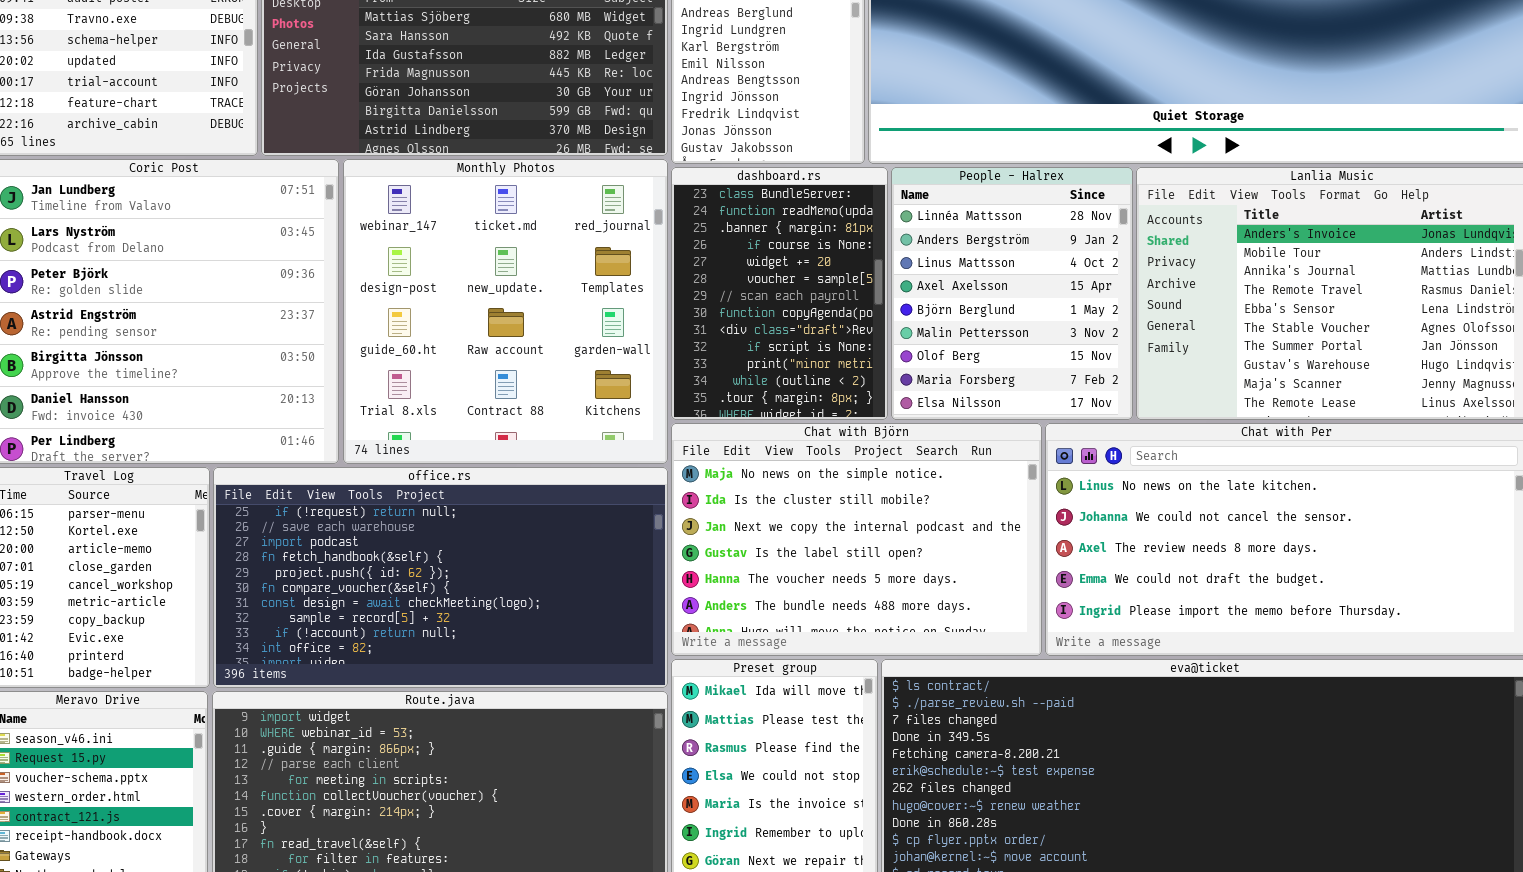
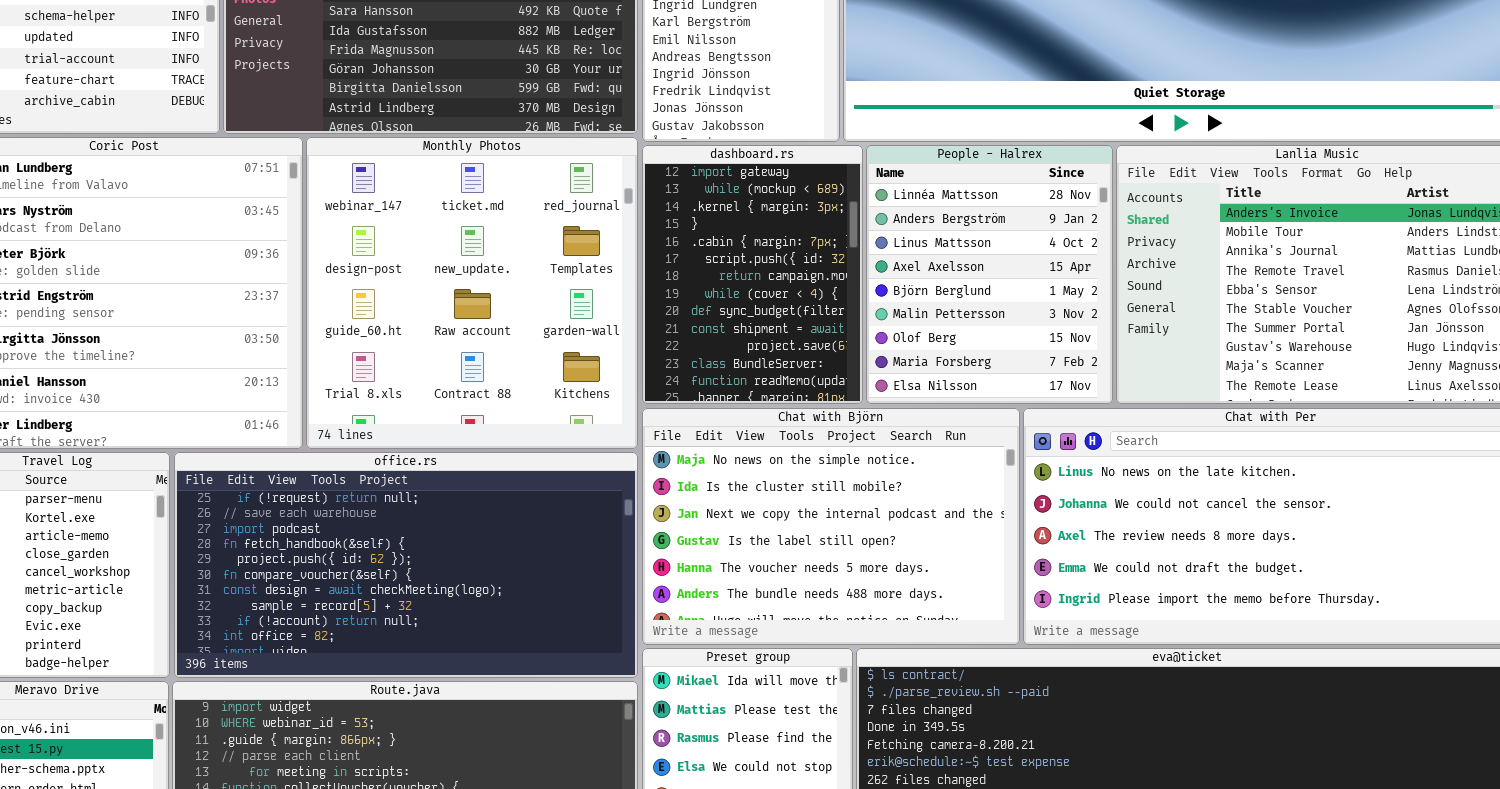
dashboard.rs: [671,167,888,420] -> [642,145,863,404], scrolled up 11 rows

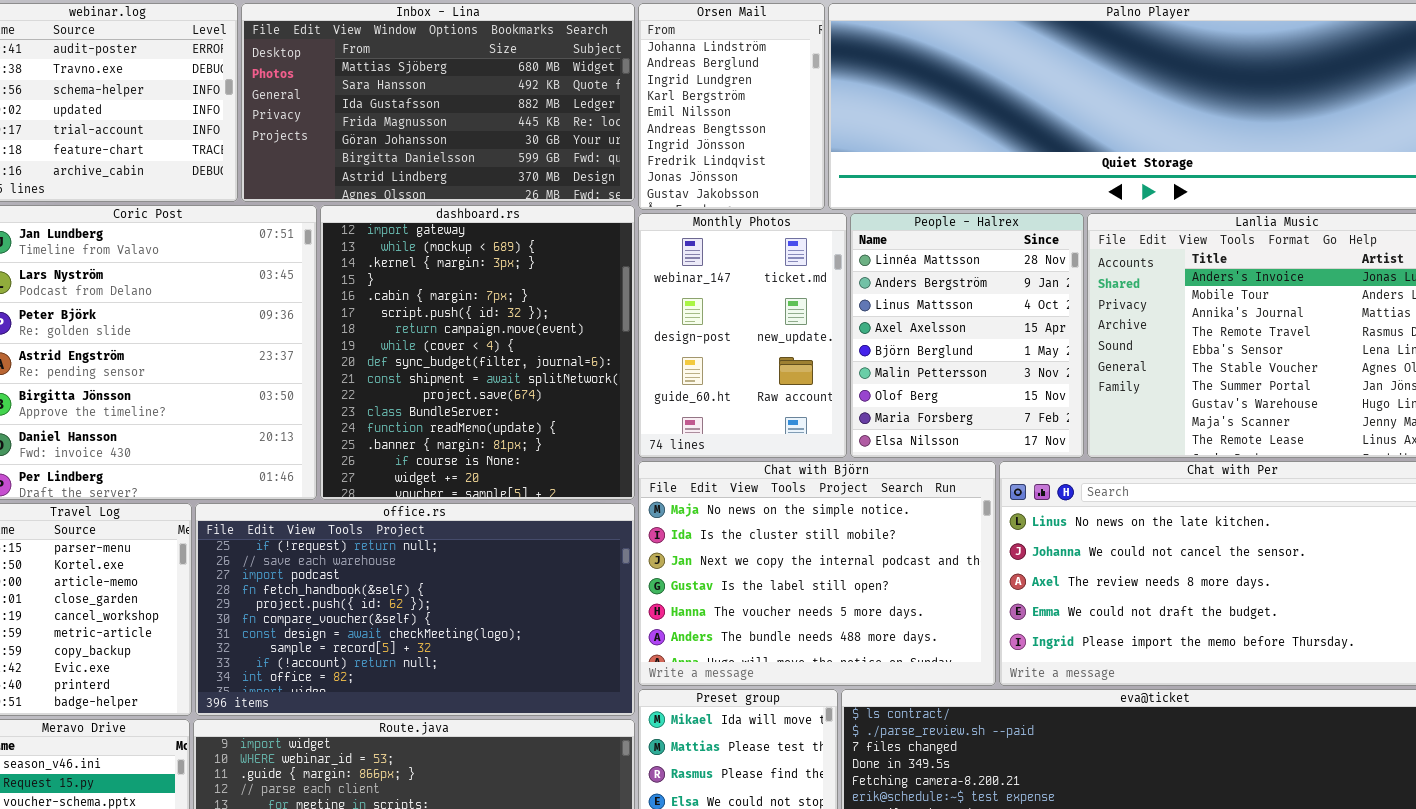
Monthly Photos: [306,137,638,449] -> [638,213,847,458], moved, resized
dashboard.rs: [642,145,863,404] -> [320,205,635,500], moved, resized

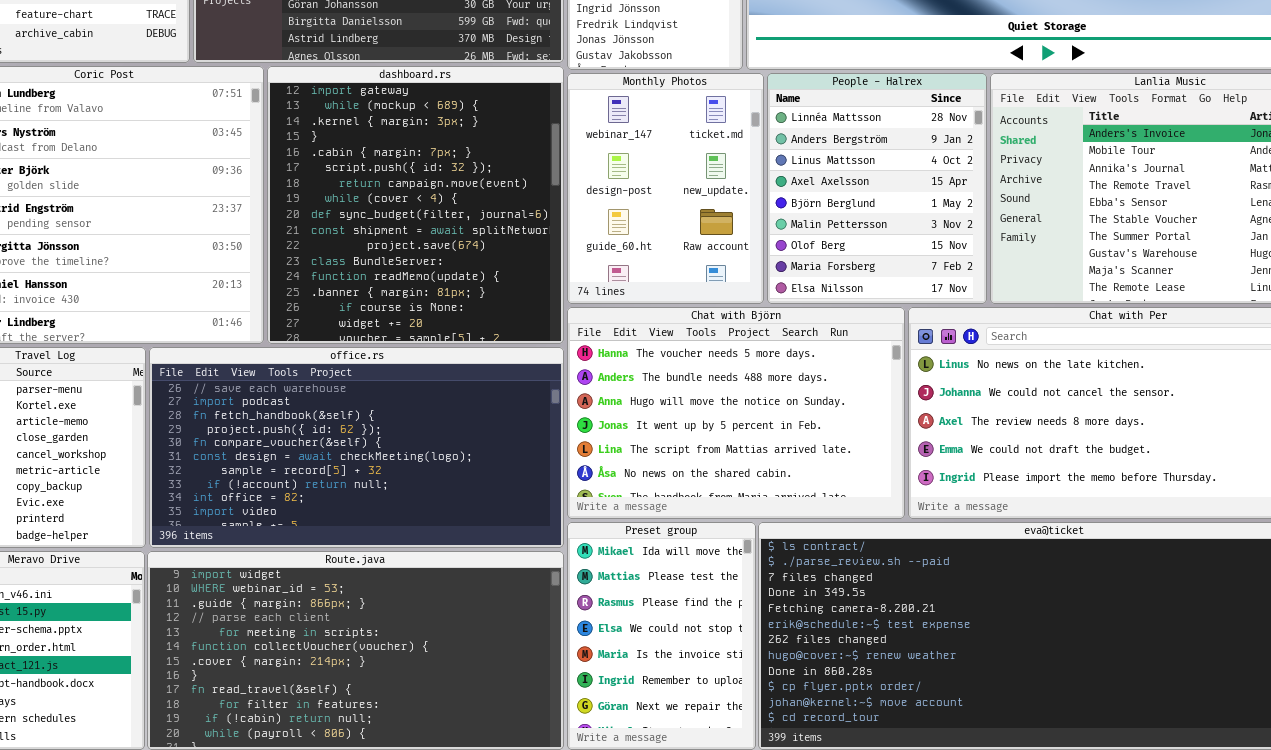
Chat with Björn: [638,461,996,686] -> [567,307,905,519], scrolled down 4 rows
office.rs: [195,503,635,716] -> [149,347,564,548], scrolled down 1 row

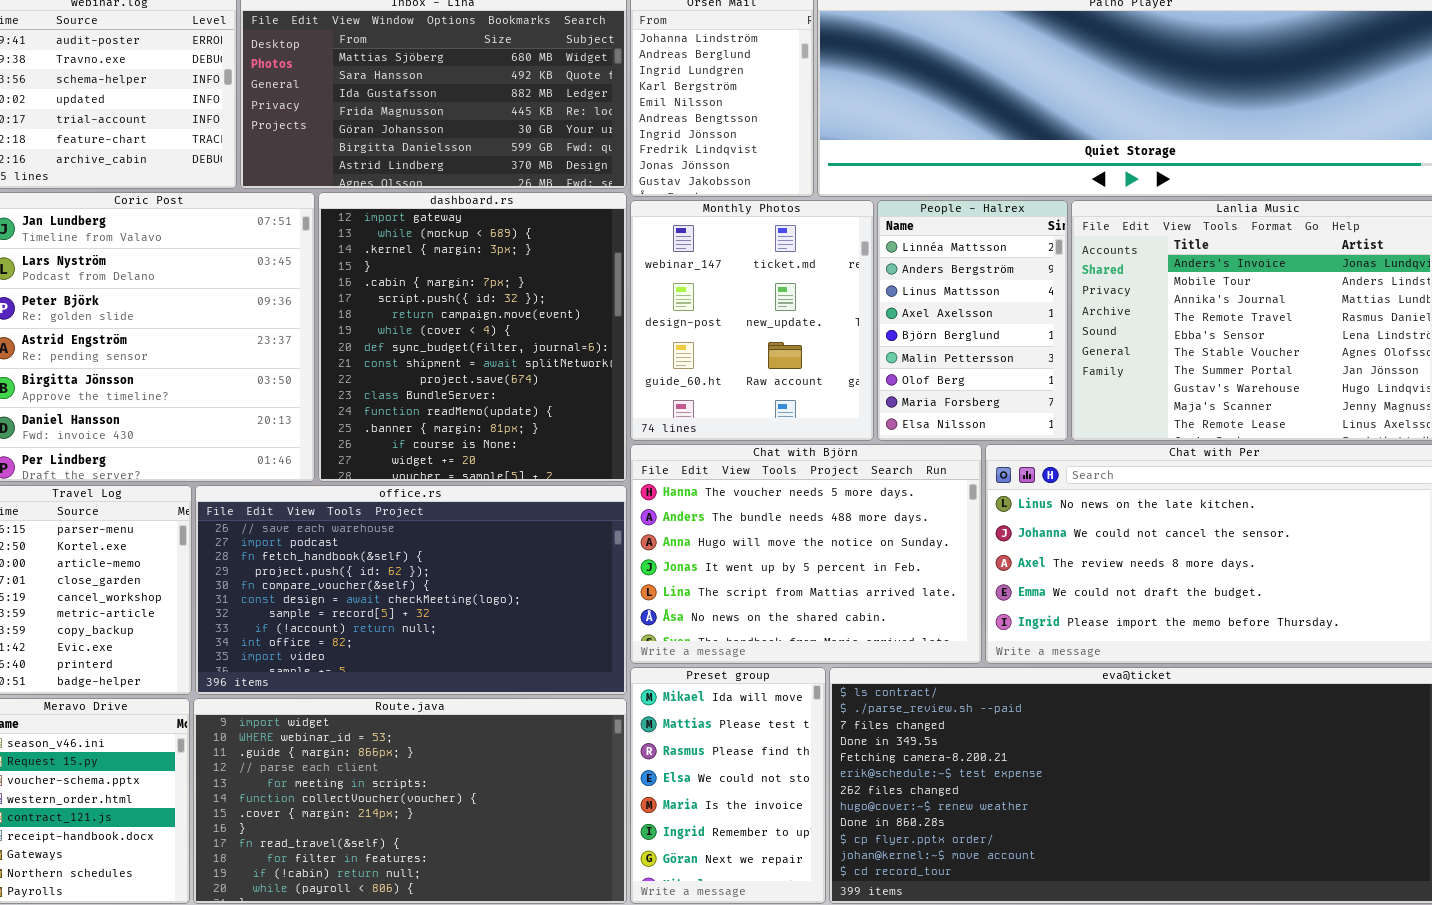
Monthly Photos: [567,73,764,304] -> [630,200,874,441], resized
People - Halrex: [767,73,987,304] -> [877,200,1068,441], resized

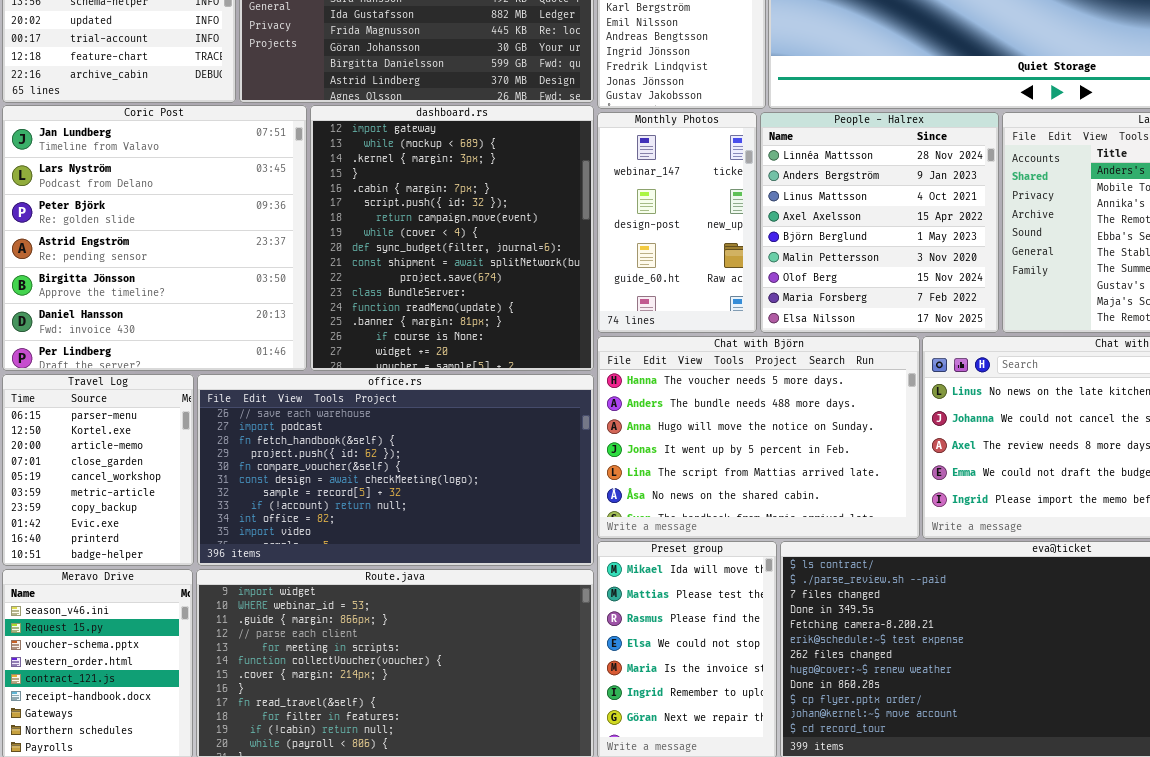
Monthly Photos: [630,200,874,441] -> [597,112,757,333], resized
People - Halrex: [877,200,1068,441] -> [760,112,999,333], resized

